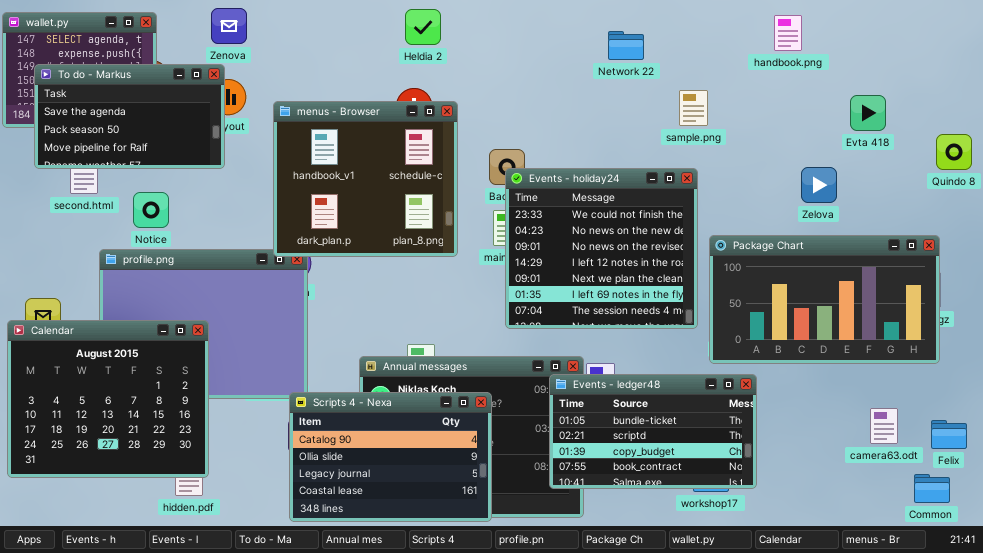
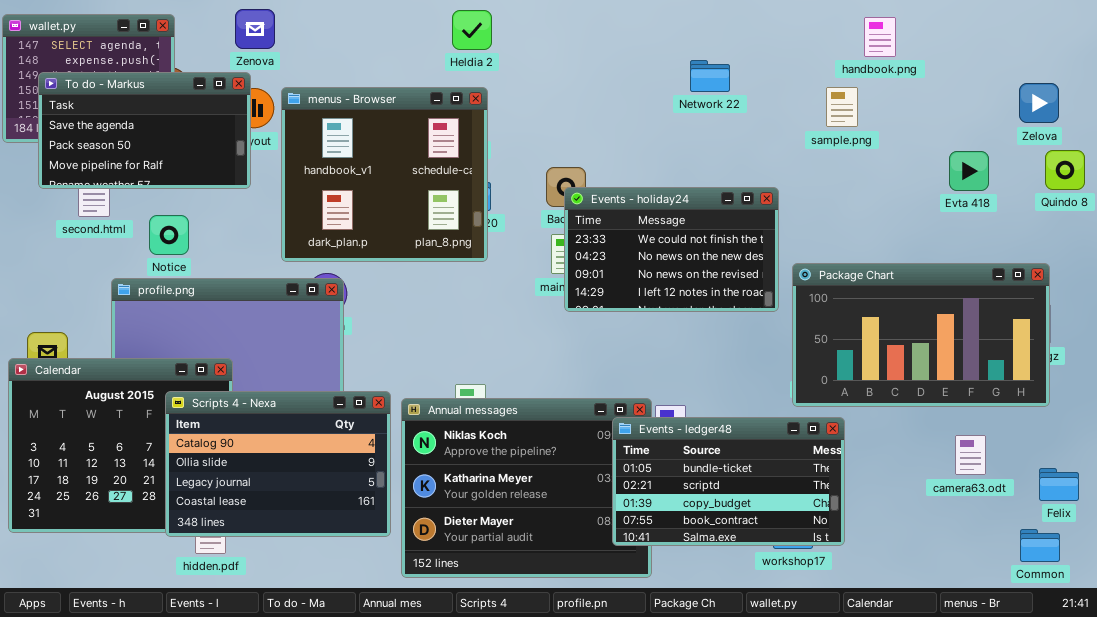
Network 22: [608,31,644,60] -> [690,60,730,92], moved
sample.png: [679,90,708,126] -> [826,87,858,127], moved
Evta 418: [850,95,886,131] -> [949,151,989,191], moved
menus - Browser: [273,101,458,257] -> [281,87,488,262], moved
Zelova: [801,167,837,203] -> [1019,83,1059,123], moved
Events - holiday24: [505,168,698,329] -> [564,187,779,312], resized
Scripts 4 - Nexa: [289,392,492,522] -> [165,391,391,537], moved
camera63.odt: [870,408,898,444] -> [955,435,986,475], moved

